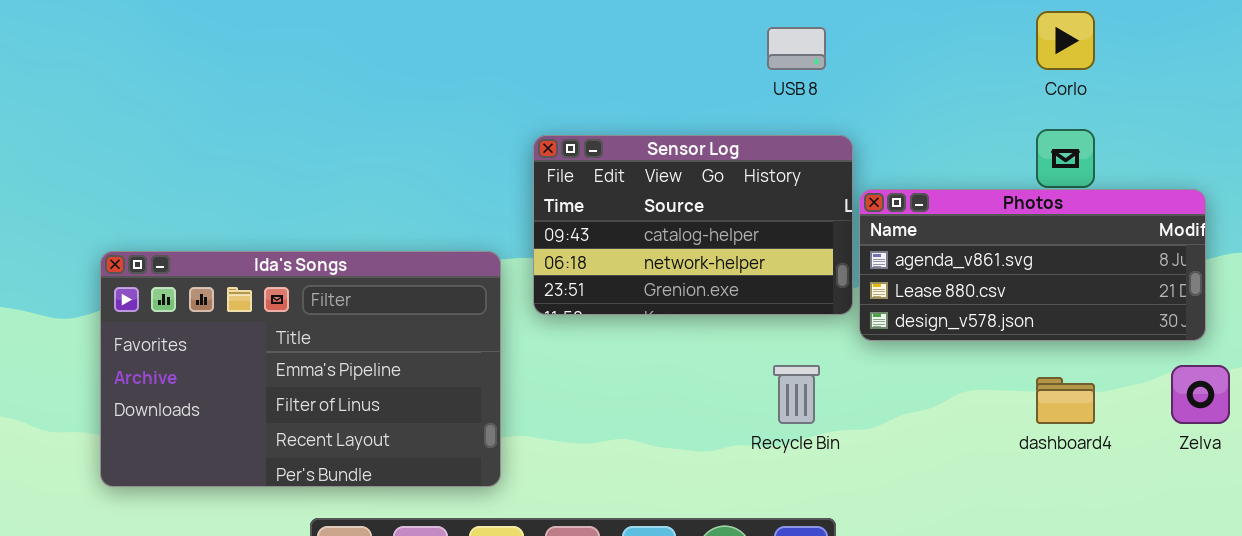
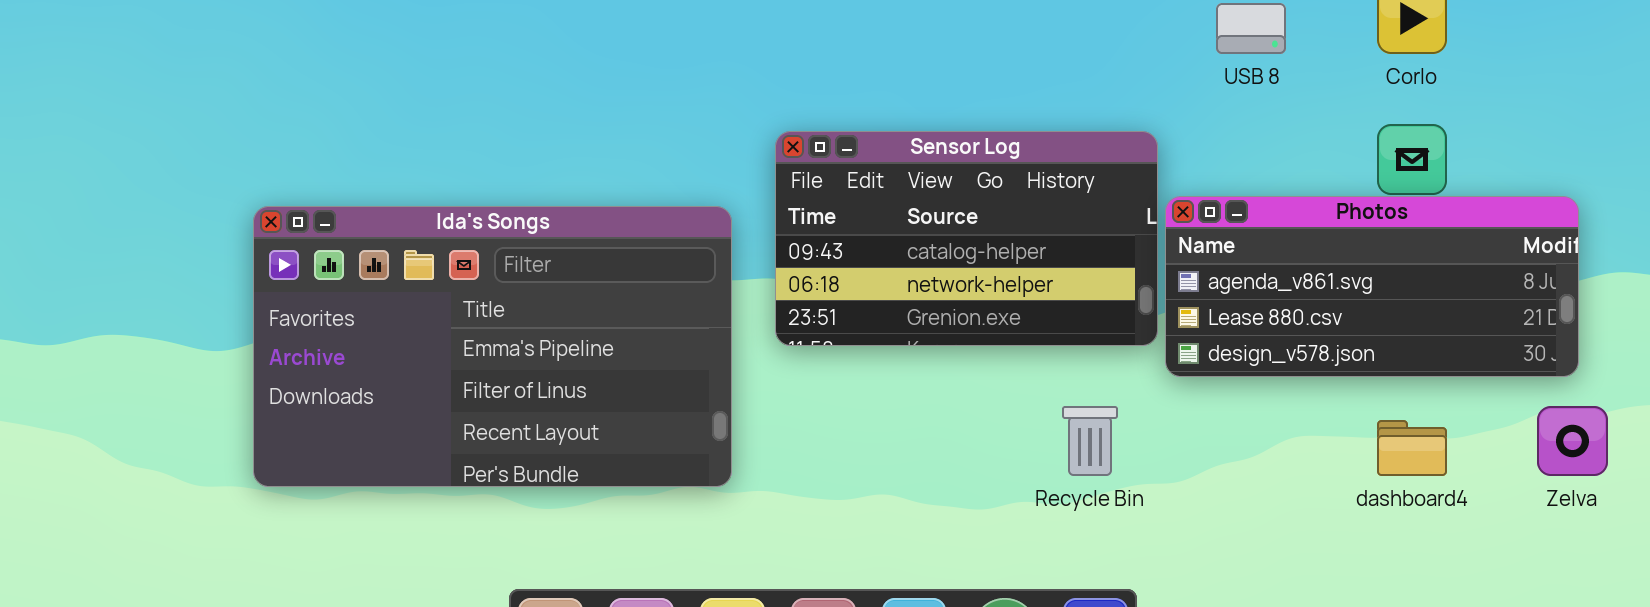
USB 8: [767,27,826,70] -> [1216,3,1286,54], moved
Ida's Songs: [100,251,501,487] -> [253,206,732,487], moved

